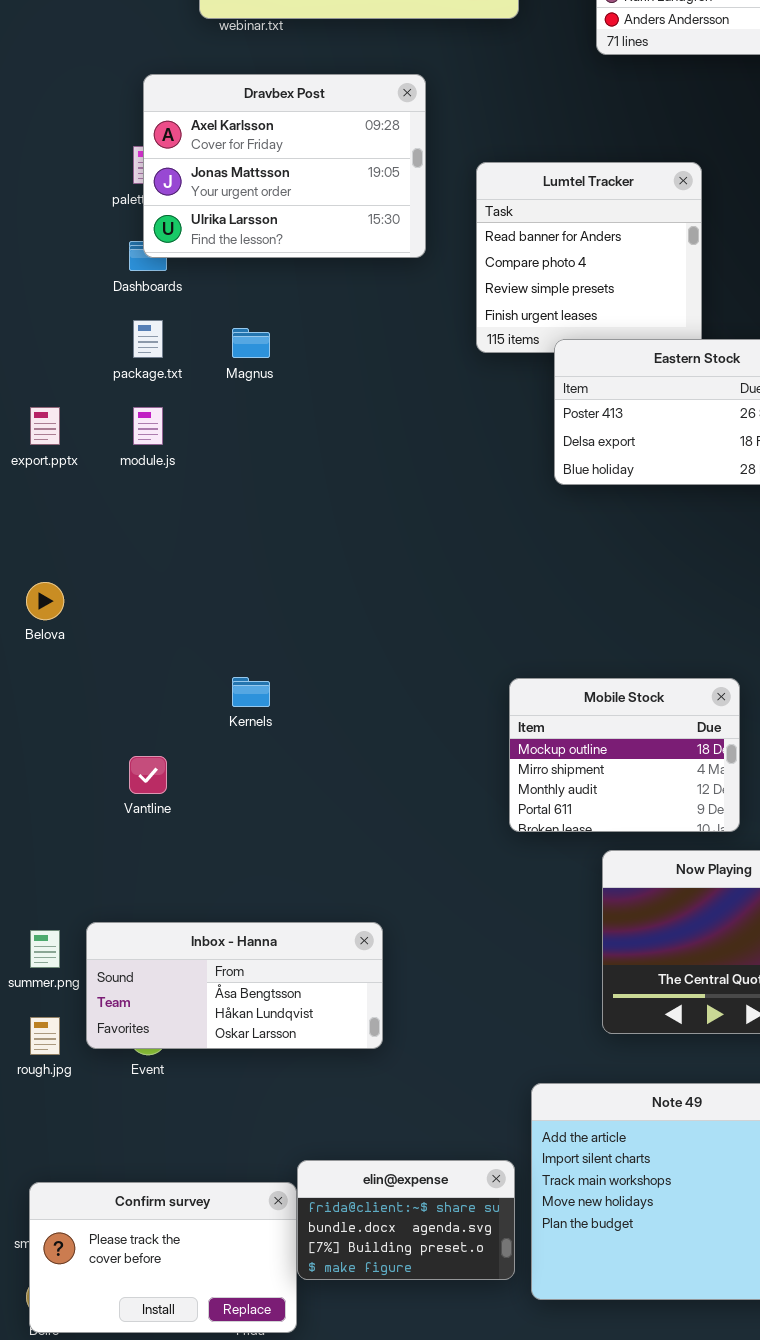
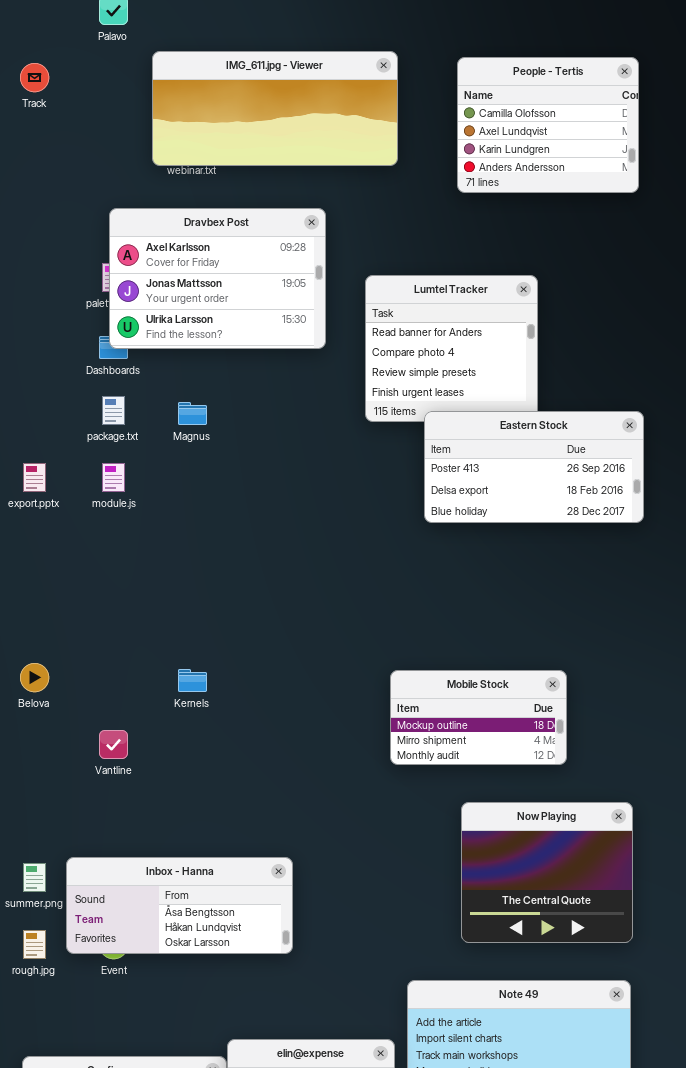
Belova: [26,582,64,620] -> [20,663,49,692], moved
Mobile Stock: [509,678,740,832] -> [390,670,567,765], resized

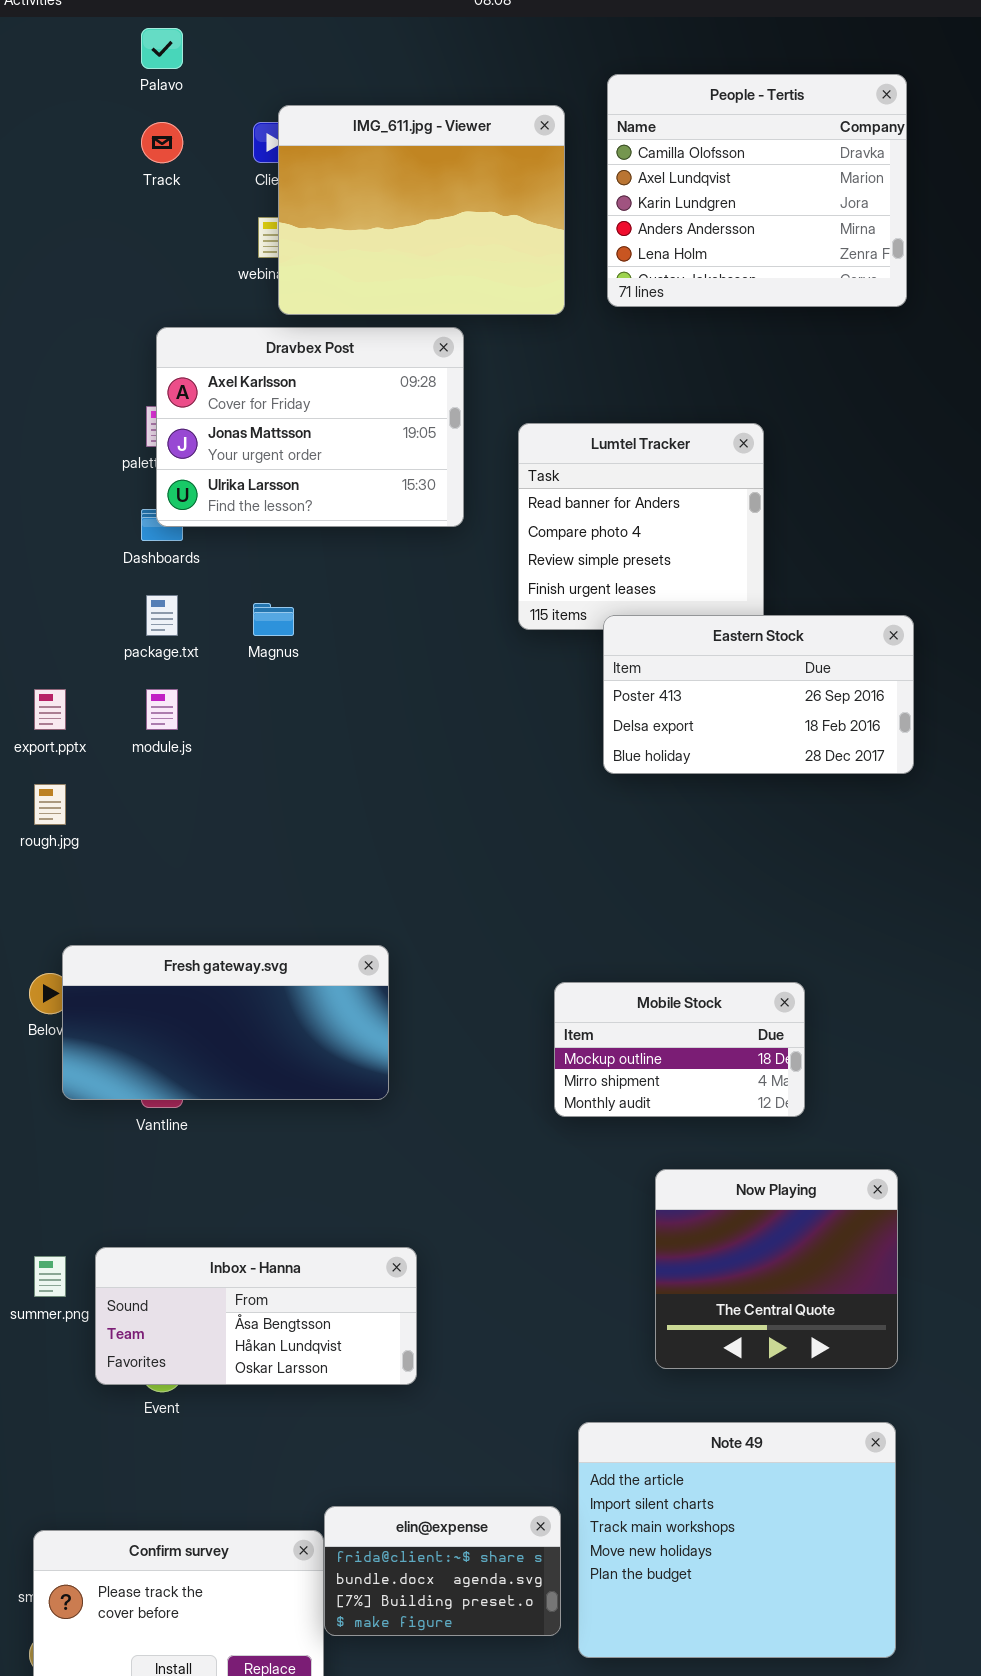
IMG_611.jpg - Viewer: [152,51,398,166] -> [278,105,565,315], resized
People - Tertis: [457,57,639,193] -> [607,74,907,307], resized
Track: [20,63,49,92] -> [141,122,183,163], moved
Fresh gateway.svg: none -> [62,945,389,1100], opened
rough.jpg: [23,930,46,959] -> [34,784,66,825], moved

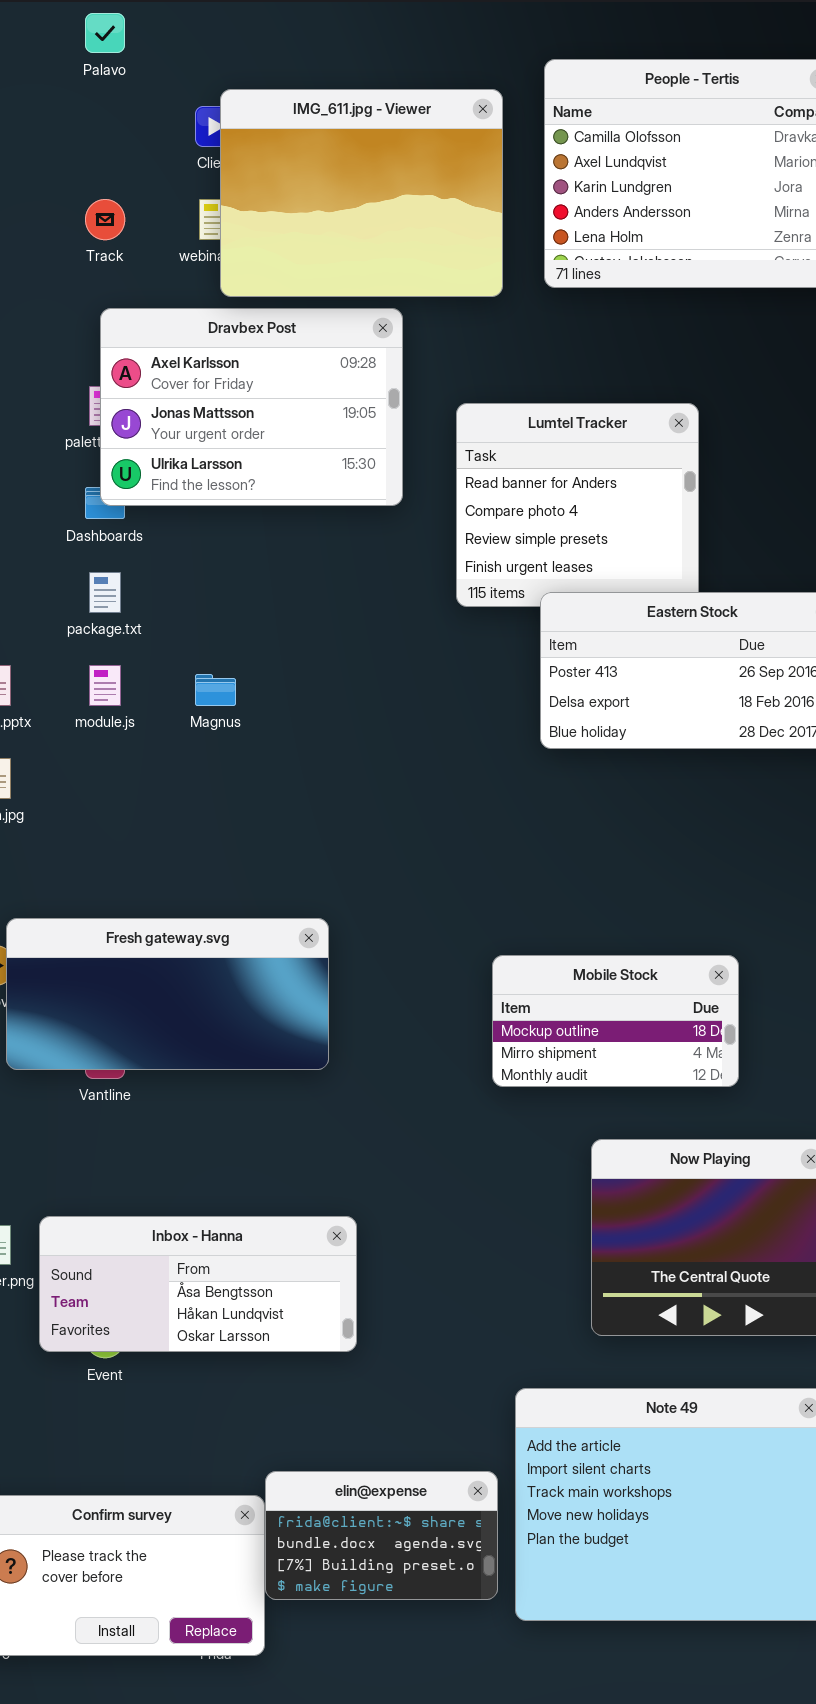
Track: [141,122,183,163] -> [85,199,125,240], moved
Magnus: [253,603,294,636] -> [195,674,236,706], moved

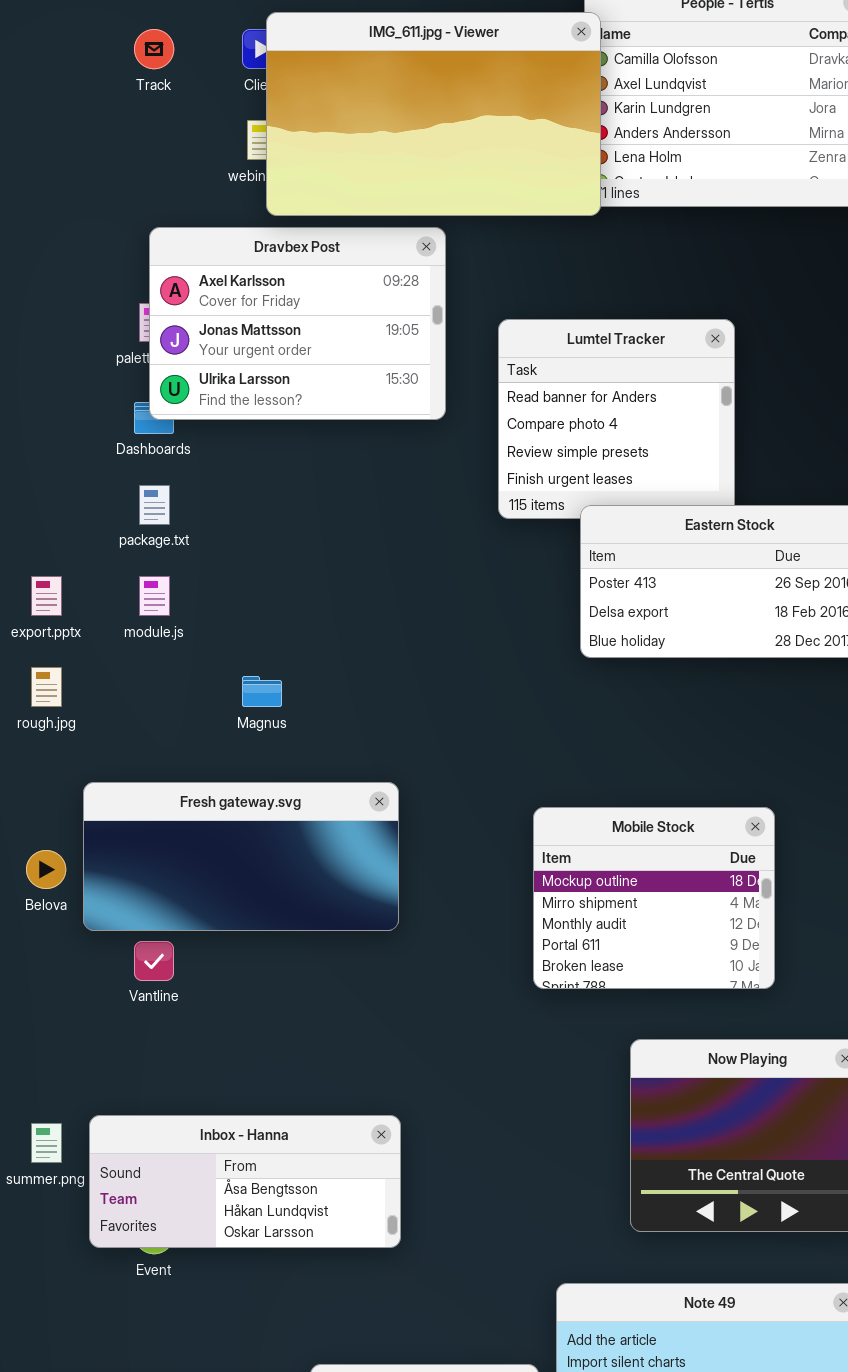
IMG_611.jpg - Viewer: [220,89,503,297] -> [266,12,601,216], resized
Track: [85,199,125,240] -> [134,29,174,69], moved
Magnus: [195,674,236,706] -> [242,676,282,707], moved
Fresh gateway.svg: [6,918,329,1070] -> [83,782,399,931], moved
Mobile Stock: [492,955,739,1087] -> [533,807,775,989], resized

